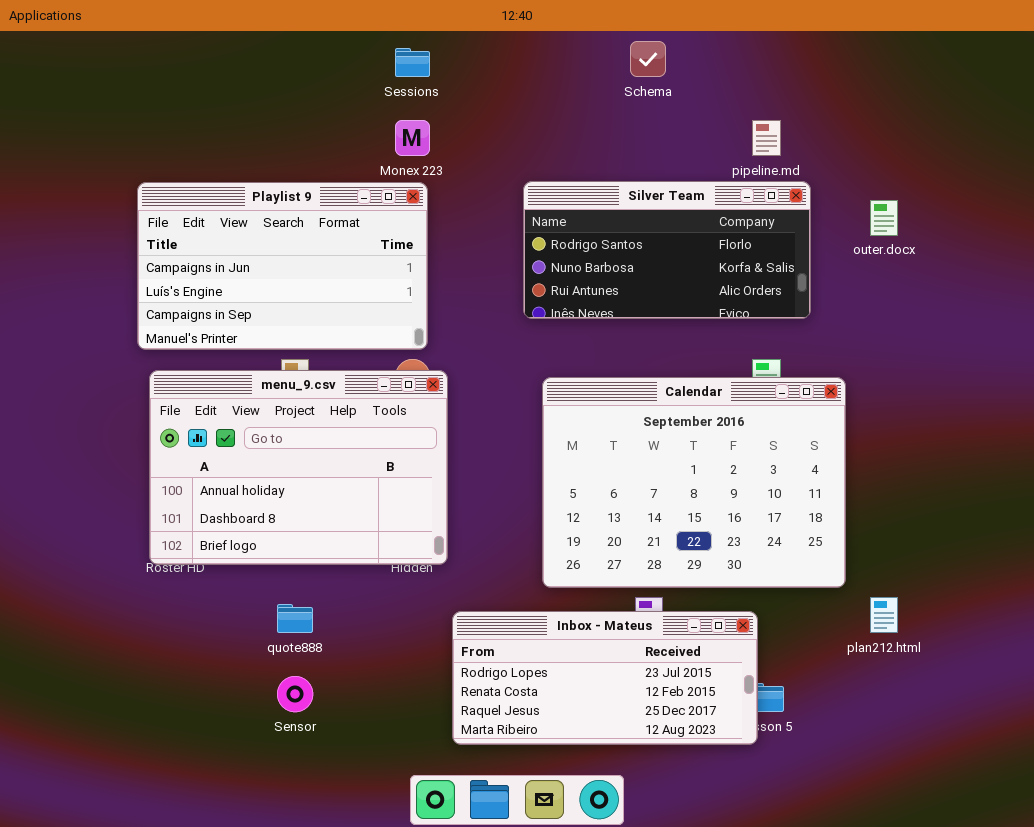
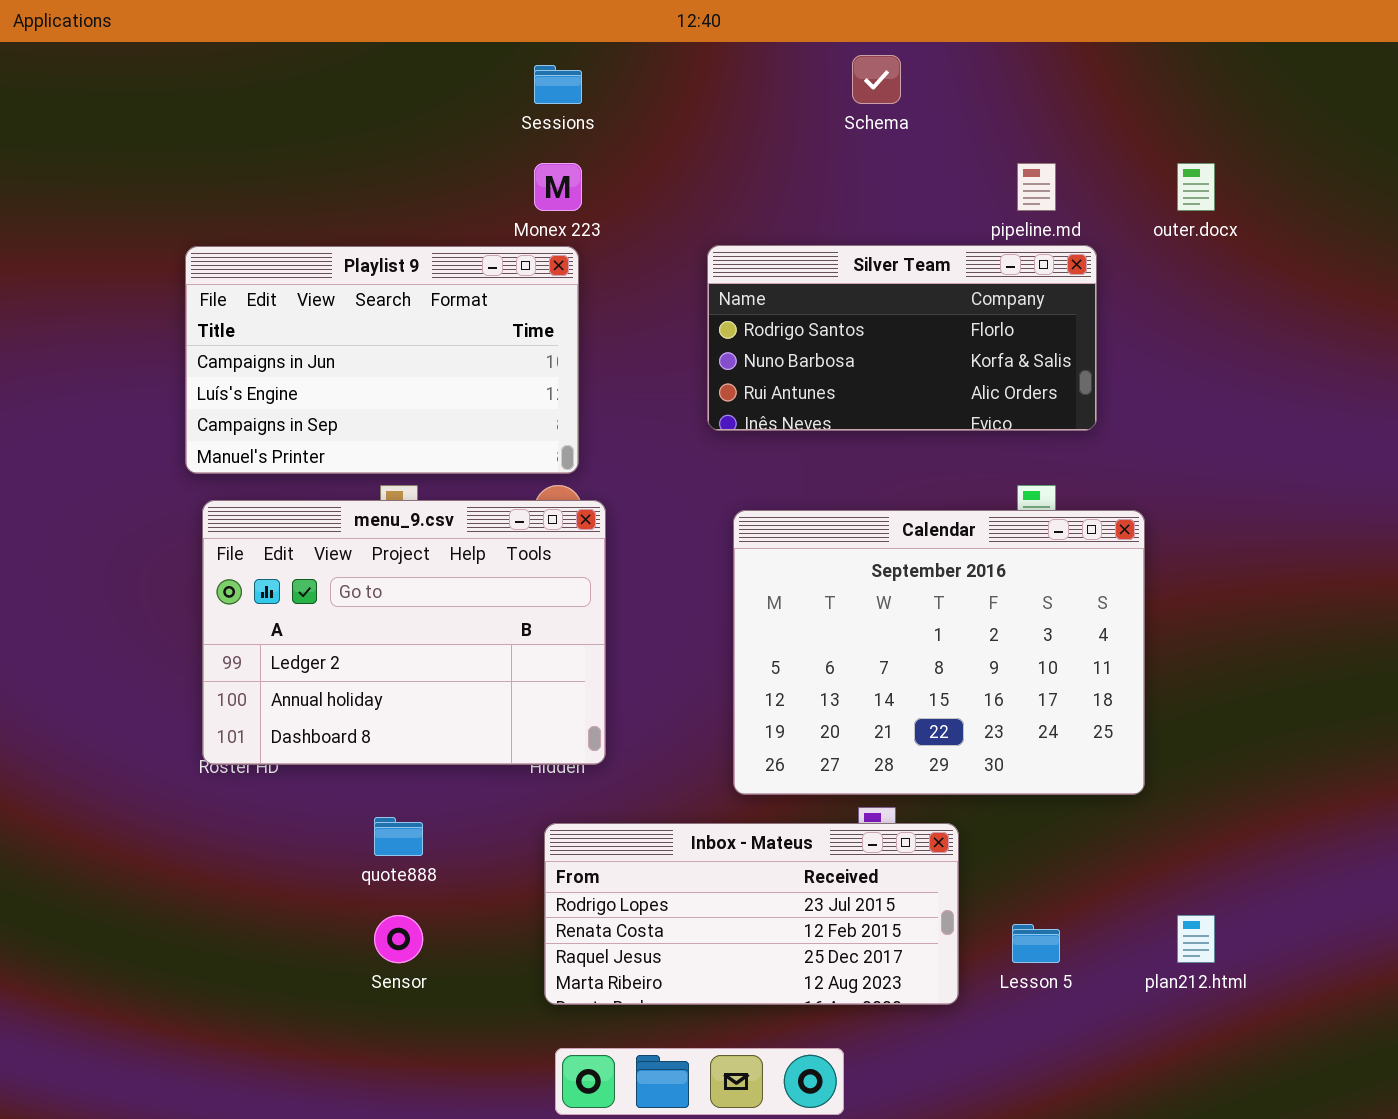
outer.docx: [870,200,898,236] -> [1177,163,1215,211], moved
menu_9.csv: [149,370,448,565] -> [202,500,606,765], scrolled up 1 row
plan212.html: [870,597,898,633] -> [1177,915,1215,963], moved
Inbox - Mateus: [452,611,758,745] -> [544,823,959,1005], moved

